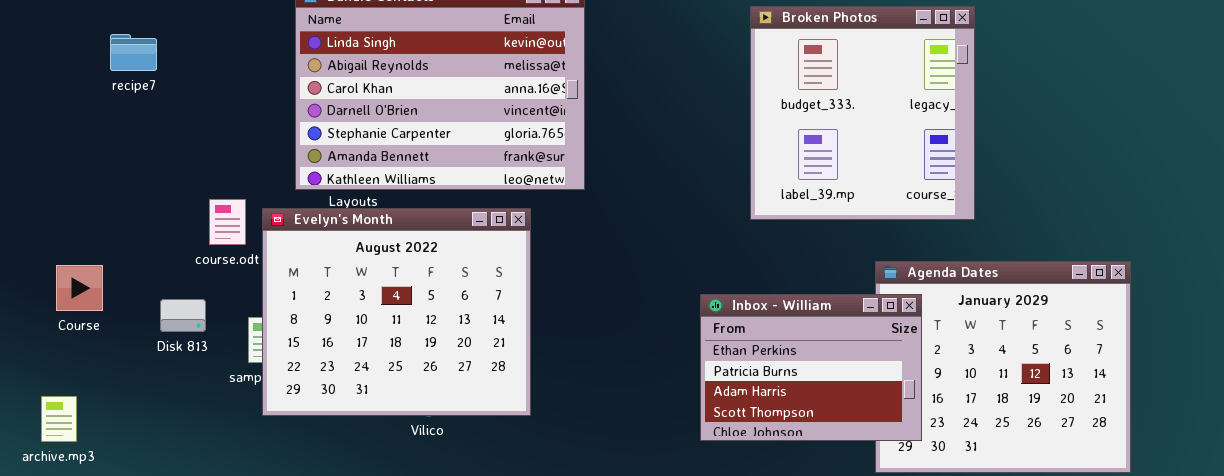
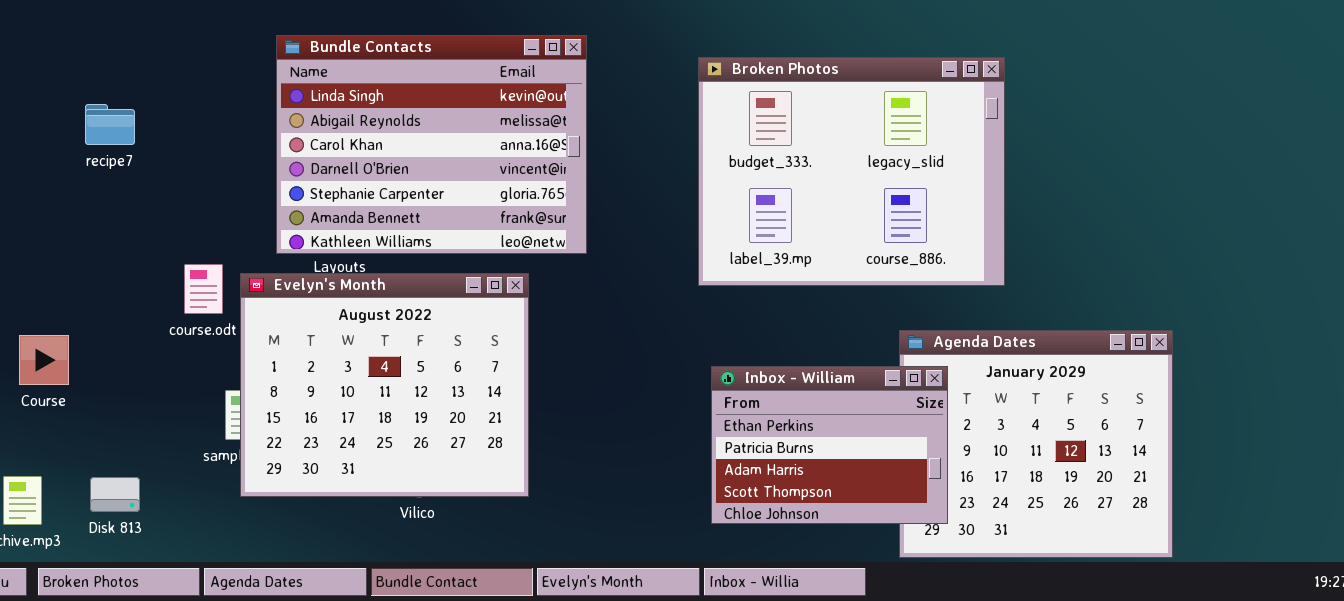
Broken Photos: [750,6,975,220] -> [698,57,1005,286], resized
recipe7: [110,34,157,71] -> [85,104,135,145], moved
Disk 813: [160,299,206,332] -> [90,477,140,512], moved

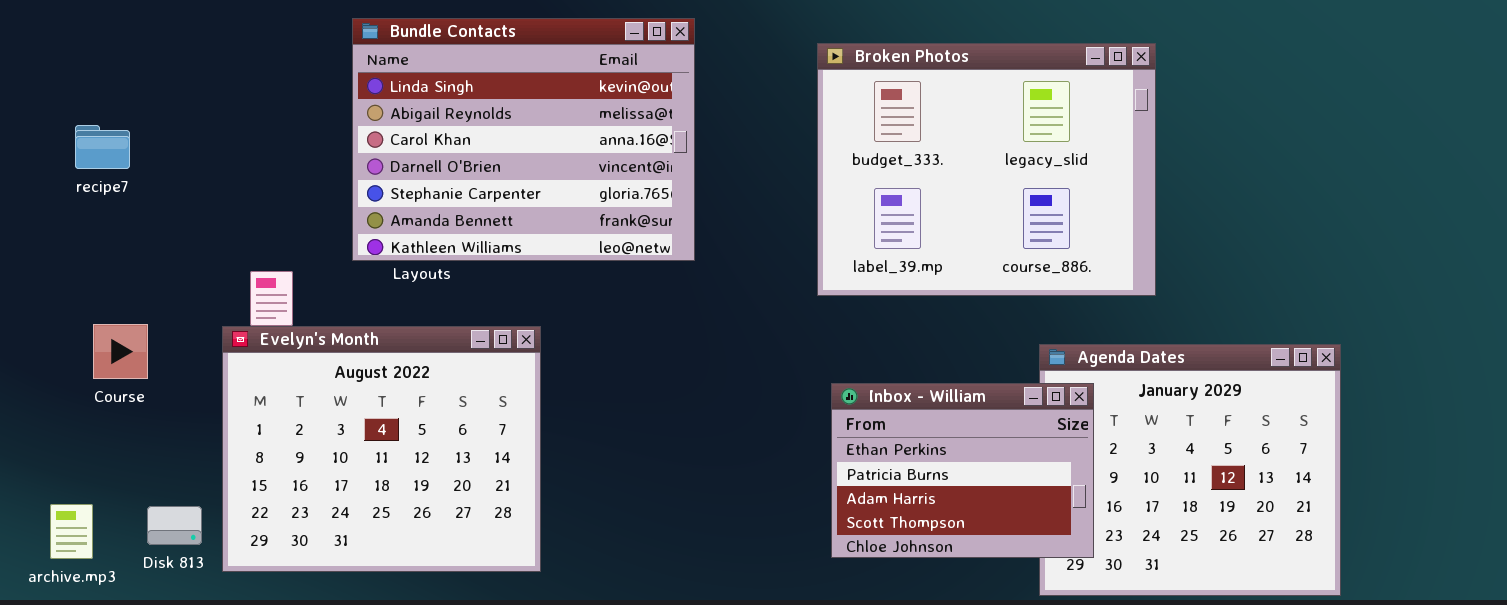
recipe7: [85,104,135,145] -> [75,125,130,169], moved
Evelyn's Month: [240,273,529,497] -> [222,326,541,572], moved
Course: [19,335,69,385] -> [93,324,148,379], moved

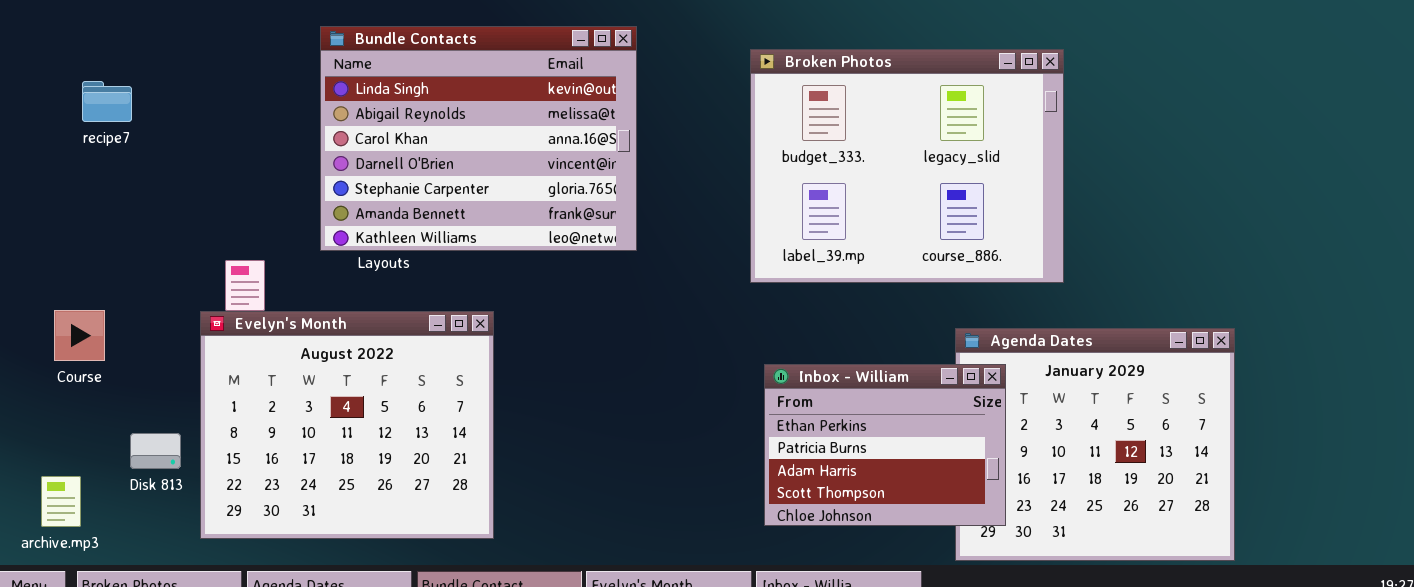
recipe7: [75,125,130,169] -> [82,81,132,122], moved
Course: [93,324,148,379] -> [54,310,105,361], moved
Disk 813: [147,506,202,545] -> [130,433,181,469], moved

